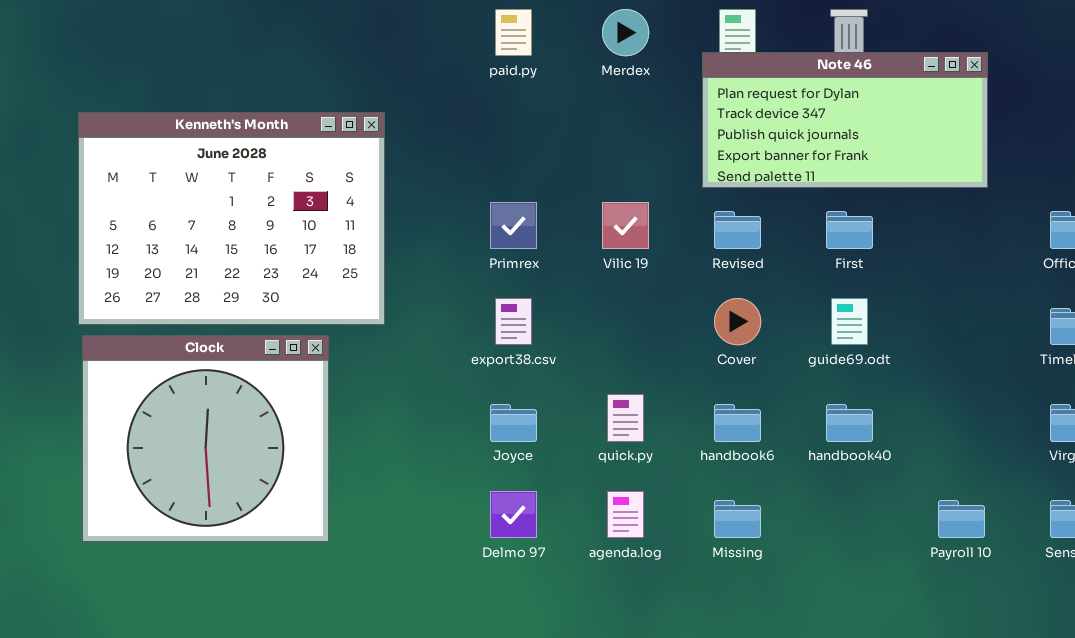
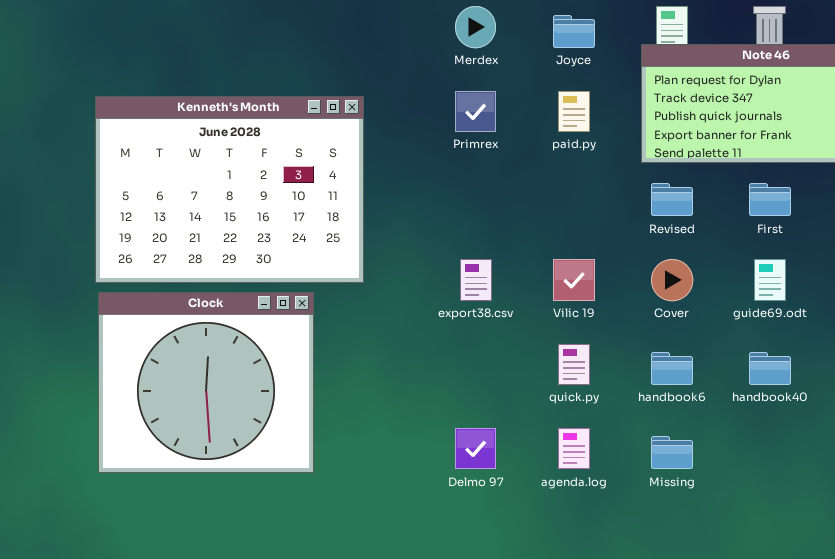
paid.py: [495,9,532,56] -> [558,91,590,132], moved
Merdex: [602,9,649,56] -> [455,6,496,48], moved
Primrex: [490,202,537,249] -> [455,91,496,132], moved
Vilic 19: [602,202,649,249] -> [553,259,595,301], moved
Joyce: [490,404,537,442] -> [553,15,595,48], moved

